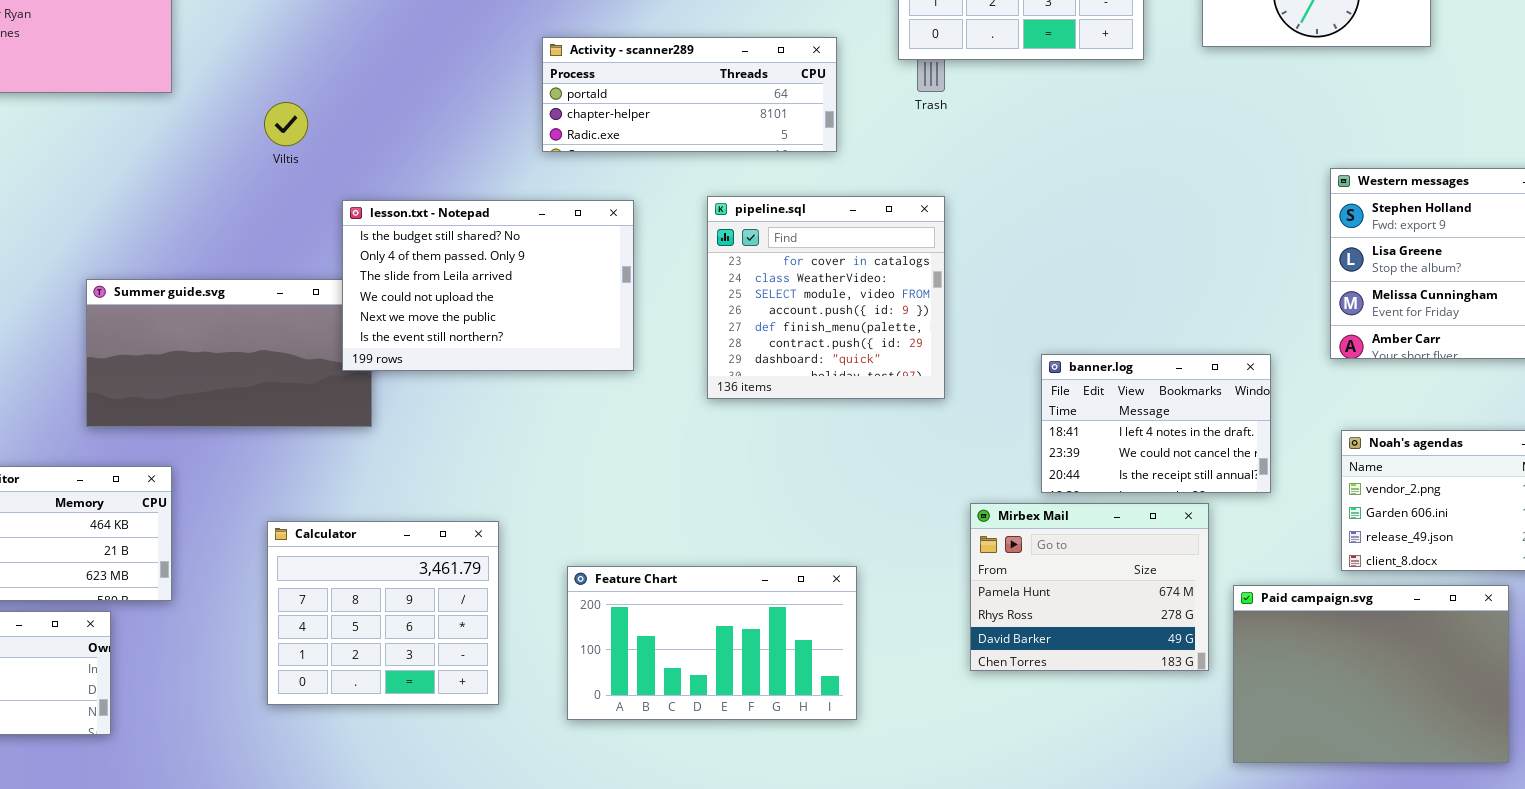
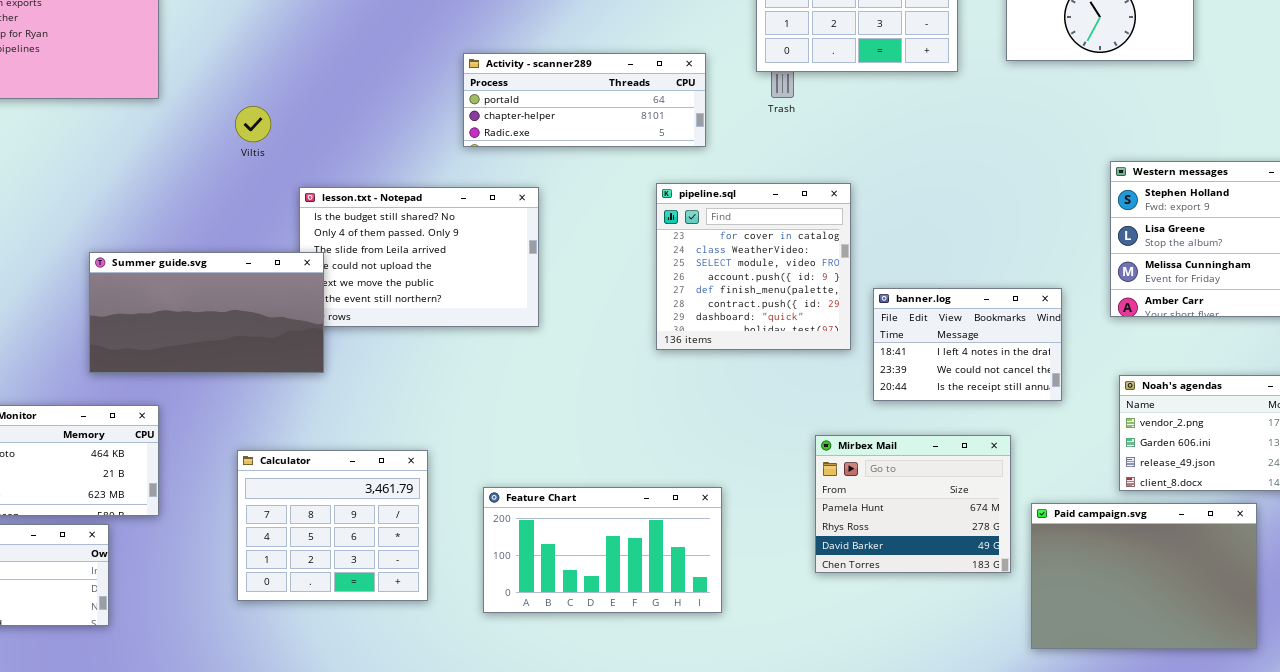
pipeline.sql: [707,196,945,399] -> [656,183,851,350], moved
Summer guide.svg: [86,279,372,427] -> [89,252,324,373], raised
banner.log: [1041,354,1271,493] -> [873,288,1062,401], moved

